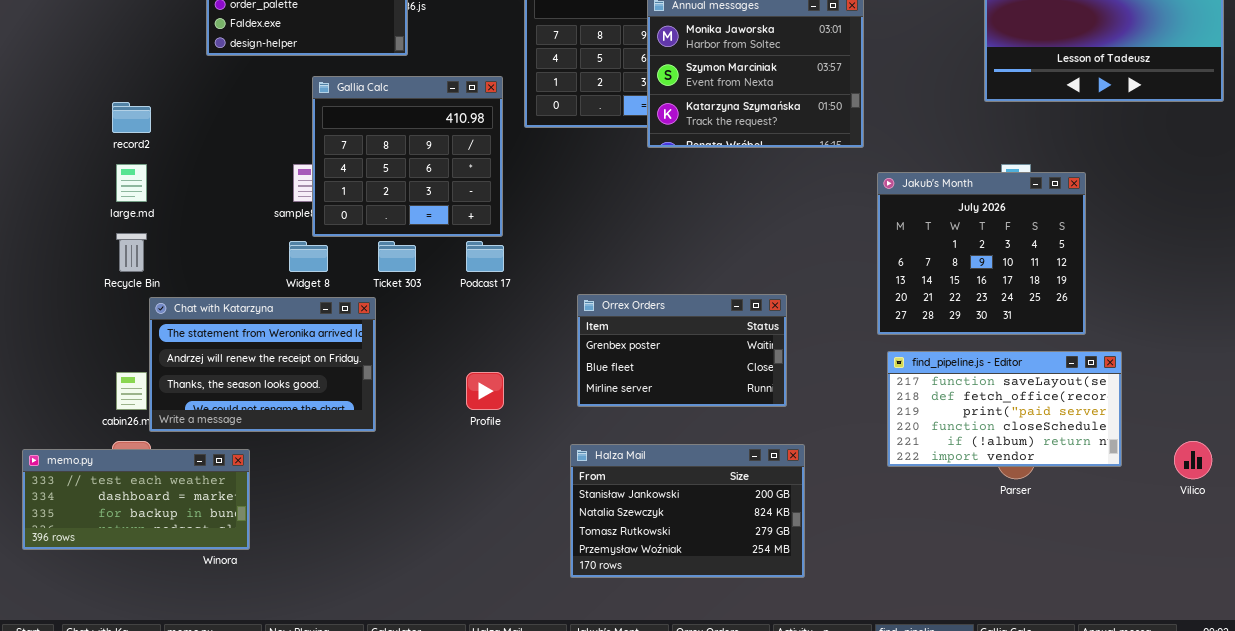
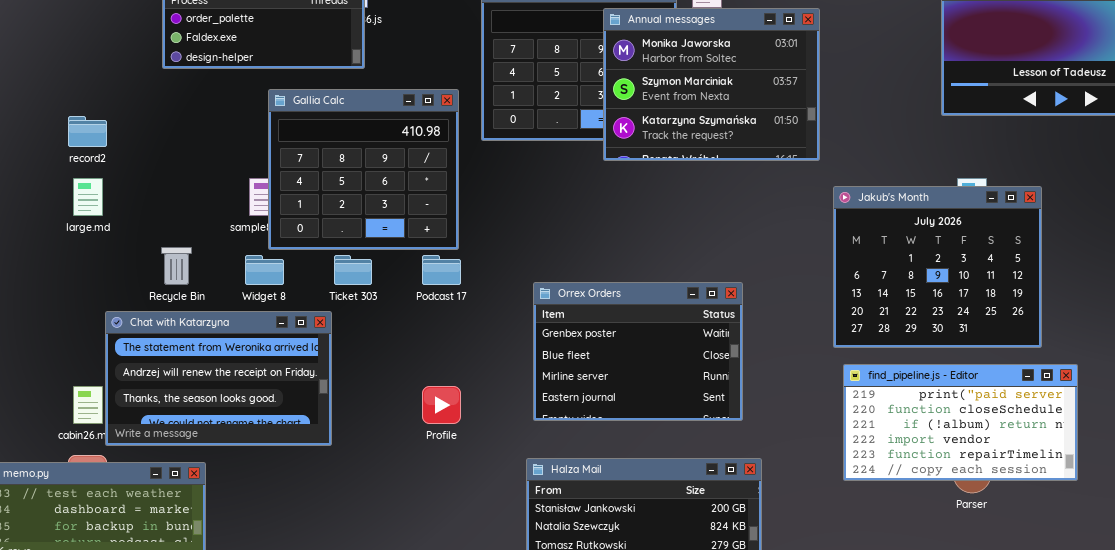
Recycle Bin: [116,233,147,272] -> [161,247,192,285], moved
Orrex Orders: [577,294,787,407] -> [533,282,743,421], resized
find_pipeline.js - Editor: [887,351,1122,467] -> [843,364,1078,481], scrolled down 2 rows

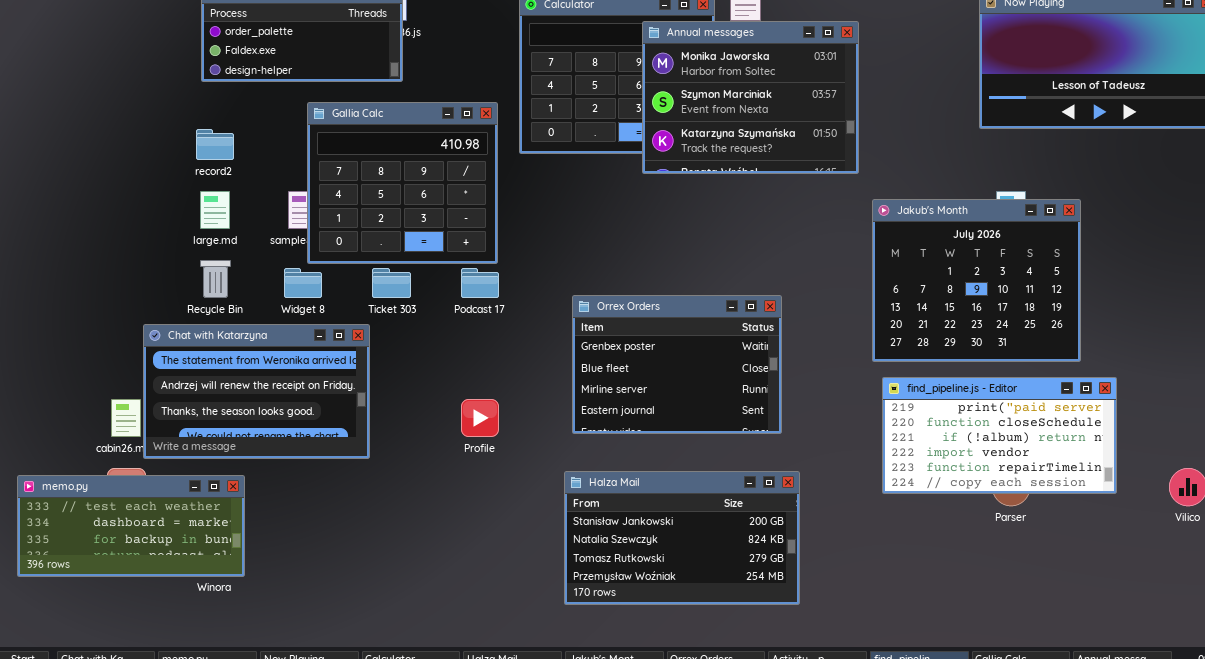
record2: [68,116,107,147] -> [196,129,234,160], moved
large.md: [73,178,103,216] -> [200,191,230,229], moved

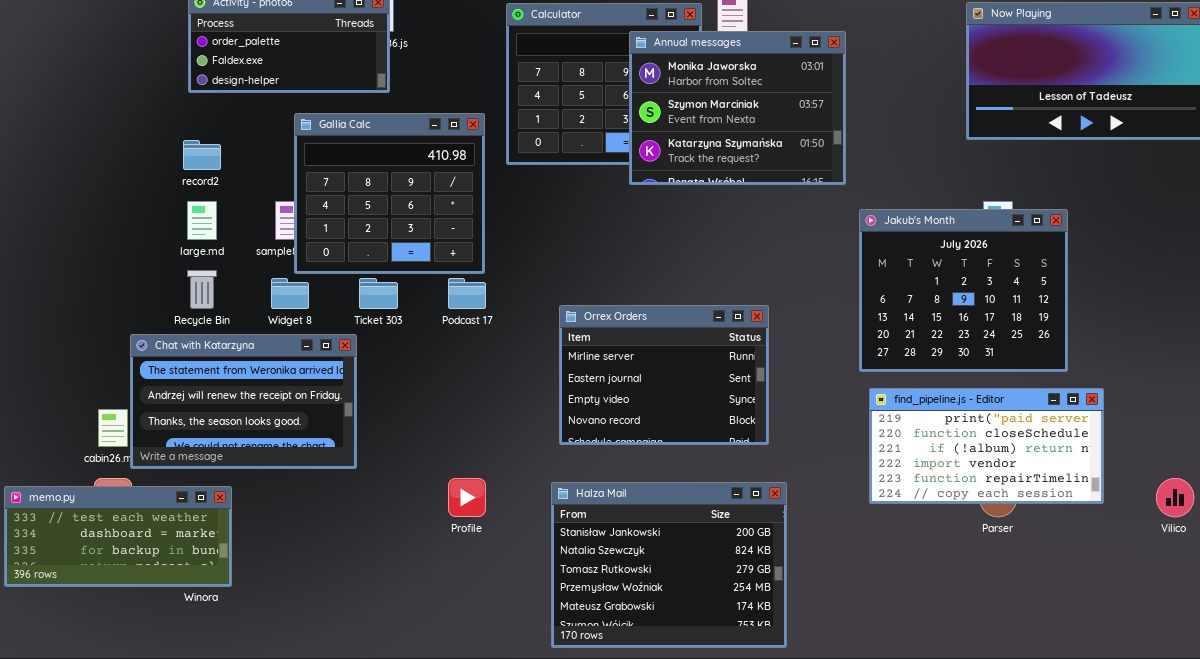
Orrex Orders: [572,295,782,434] -> [559,305,769,445], scrolled down 2 rows
Profile: [461,399,499,437] -> [448,478,486,517], moved
Halza Mail: [564,471,800,605] -> [551,482,787,648], resized

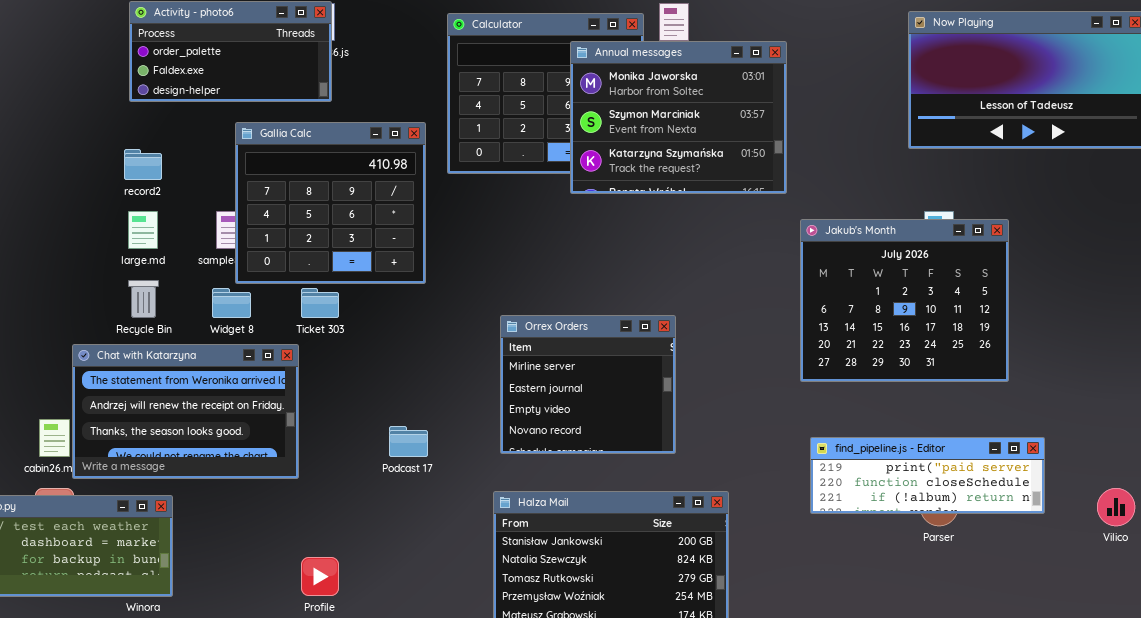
Podcast 17: [448,278,486,309] -> [389,426,428,457], moved
Orrex Orders: [559,305,769,445] -> [500,315,676,454], resized
find_pipeline.js - Editor: [869,388,1104,504] -> [810,437,1045,514], resized
Profile: [448,478,486,517] -> [301,557,339,596], moved

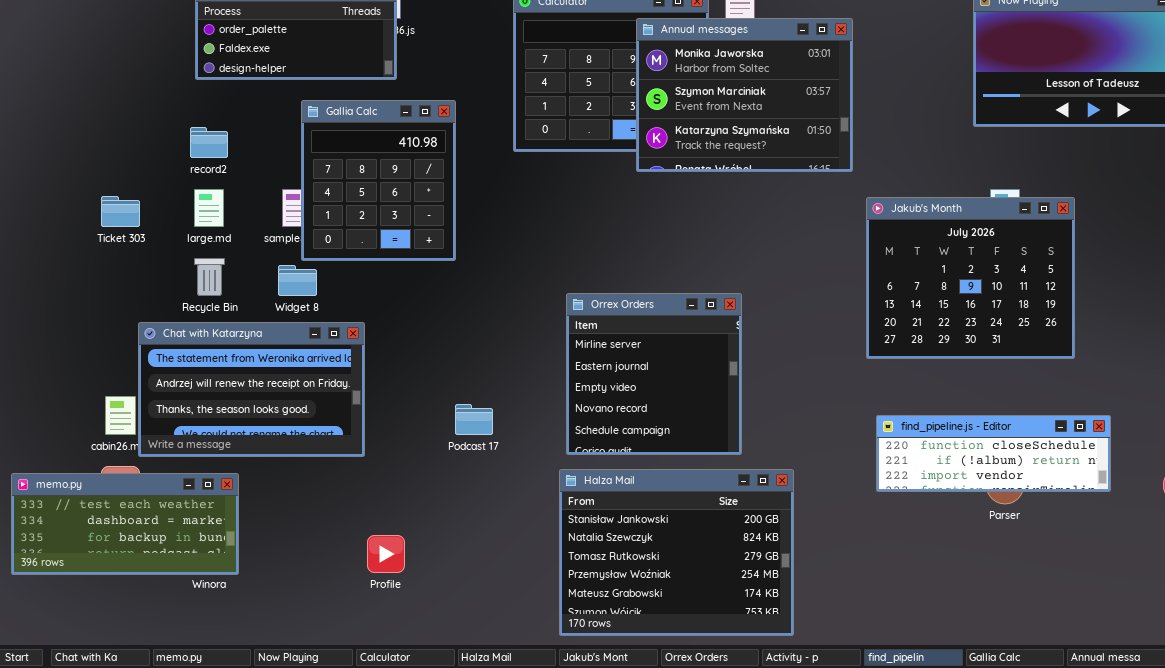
Gallia Calc: [235,122,426,284] -> [301,100,456,261], resized
Ticket 303: [301,288,339,318] -> [101,196,140,227], moved
Orrex Orders: [500,315,676,454] -> [566,293,742,455], resized
find_pipeline.js - Editor: [810,437,1045,514] -> [876,415,1111,492], scrolled down 1 row

